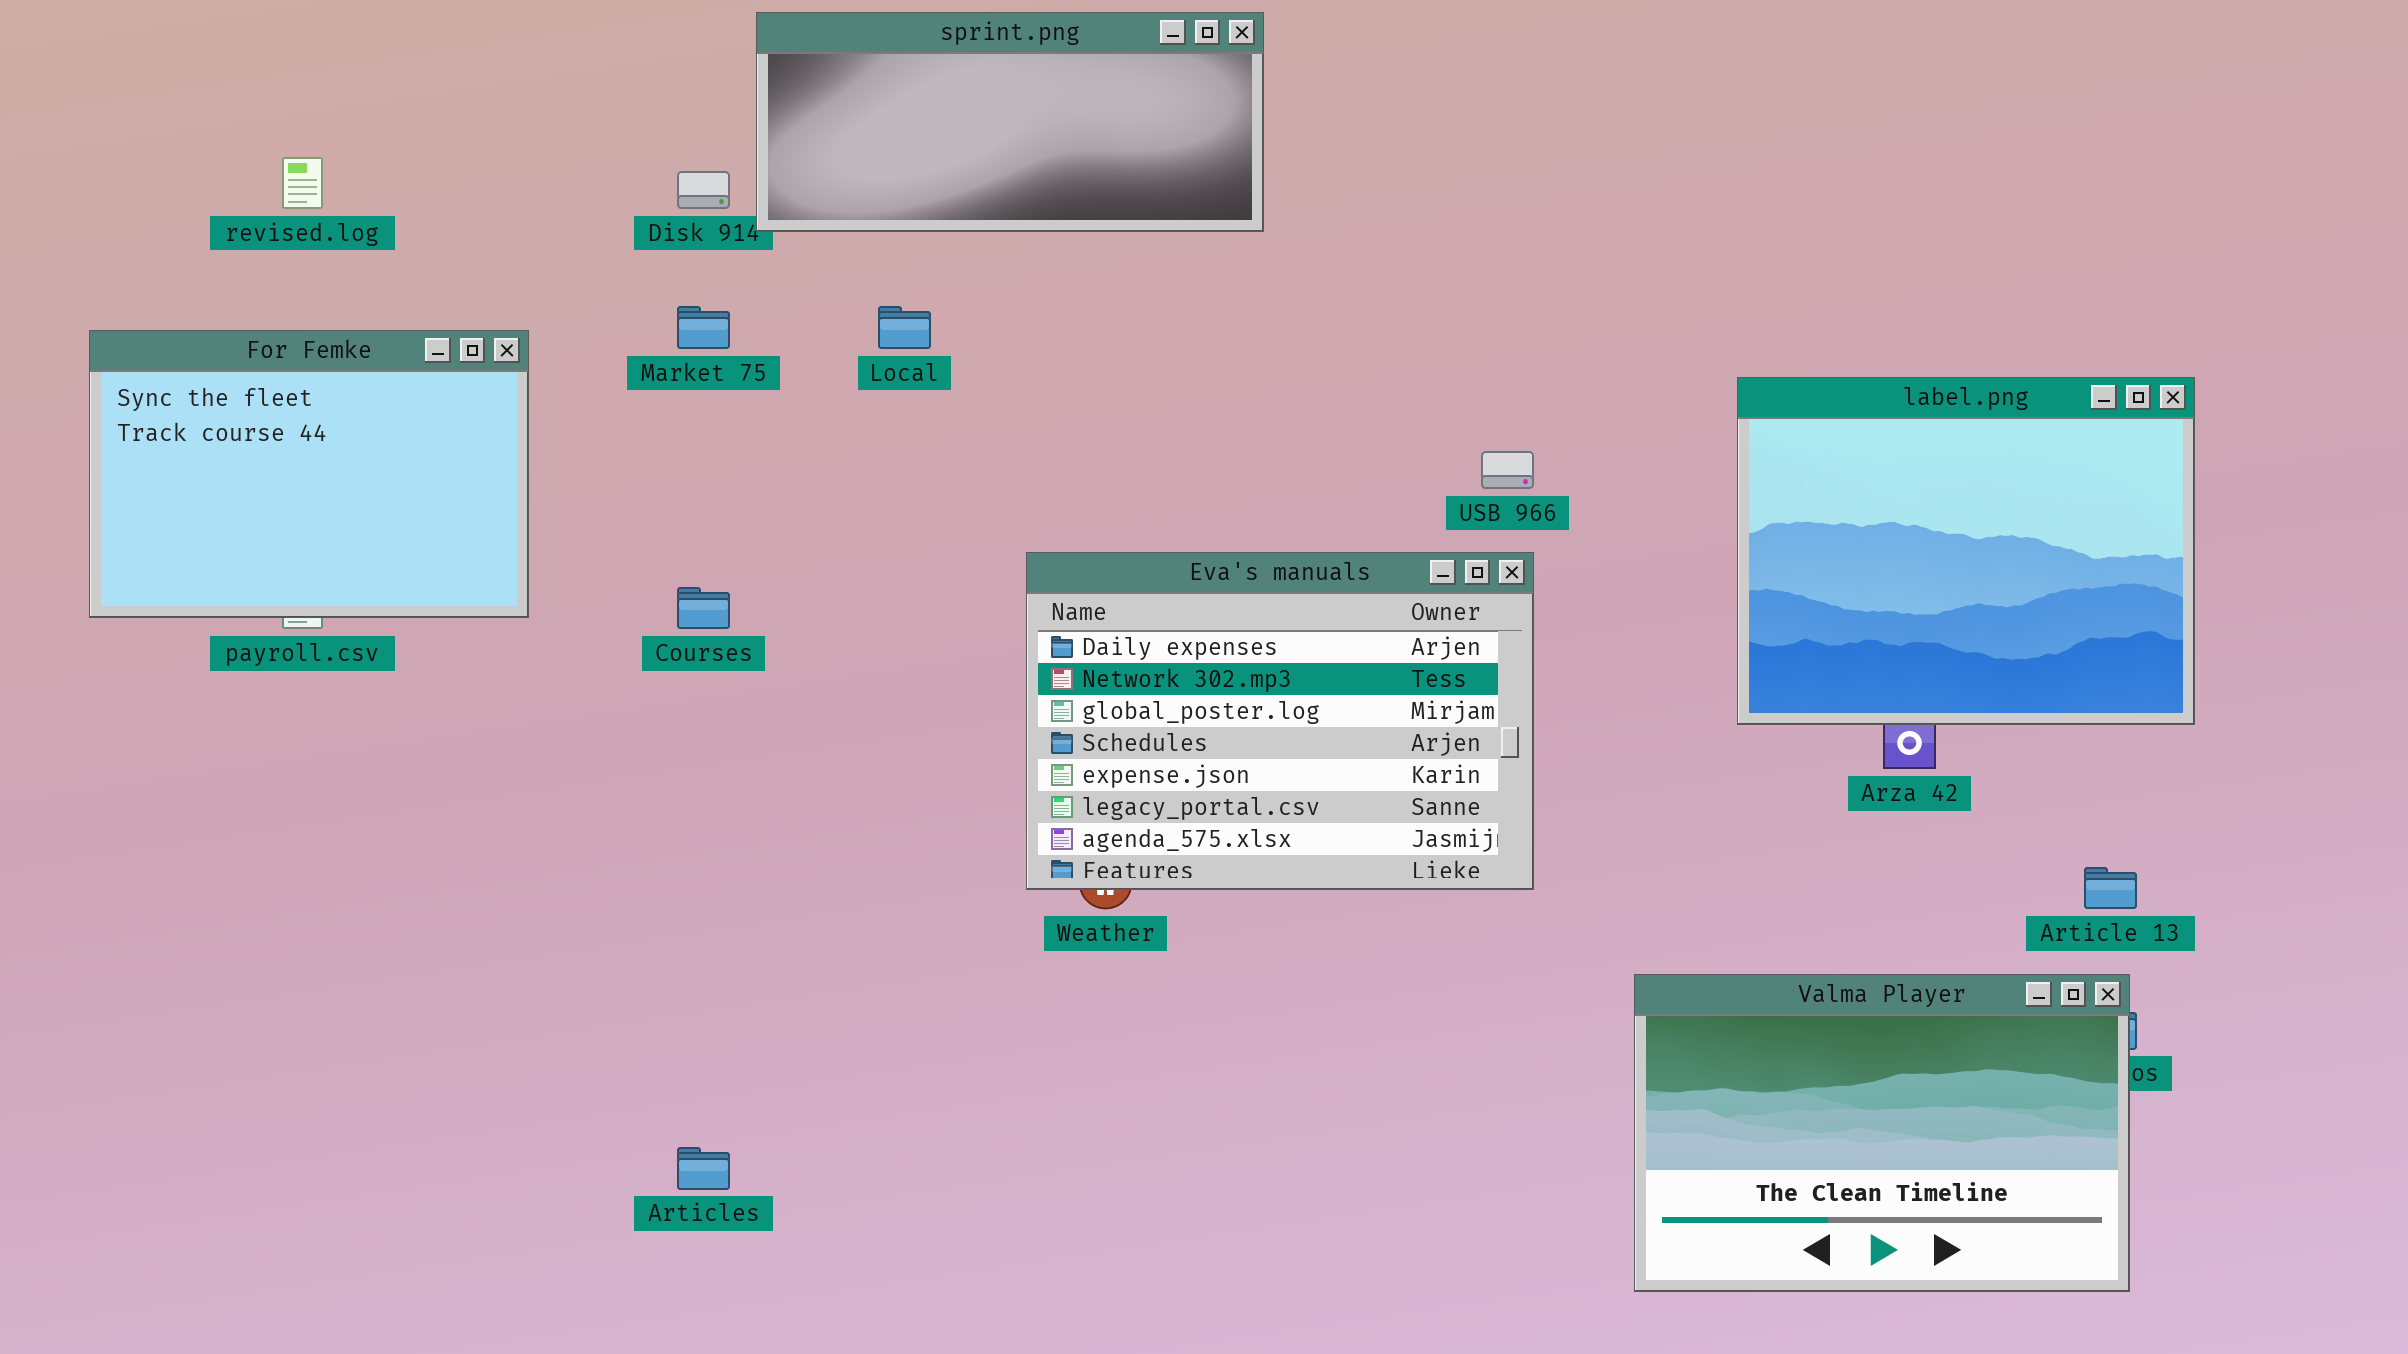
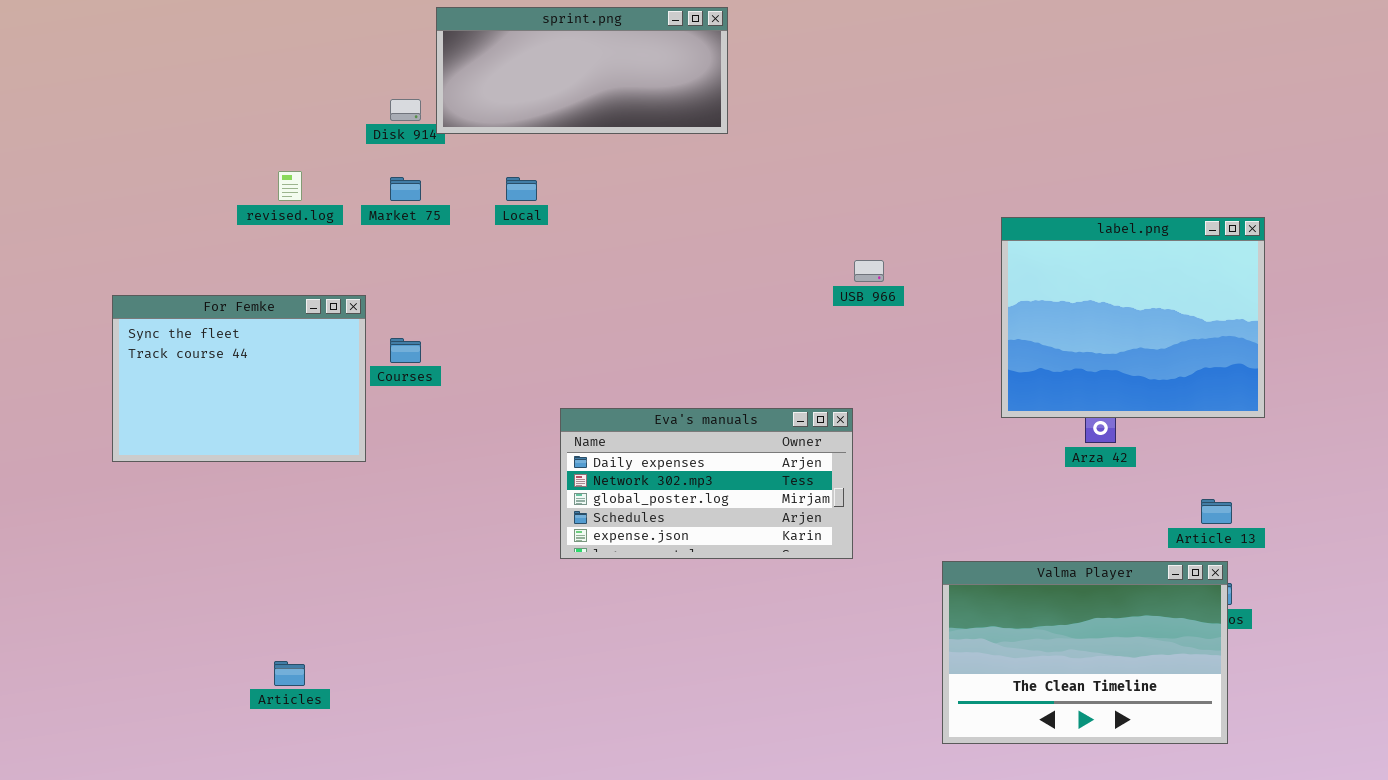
revised.log: [282,157,323,209] -> [278,171,302,201], moved
For Femke: [89,330,529,618] -> [112,295,366,462], moved
Eva's manuals: [1026,552,1534,890] -> [560,408,853,559], moved, resized
Articles: [677,1147,730,1190] -> [274,661,305,686], moved

